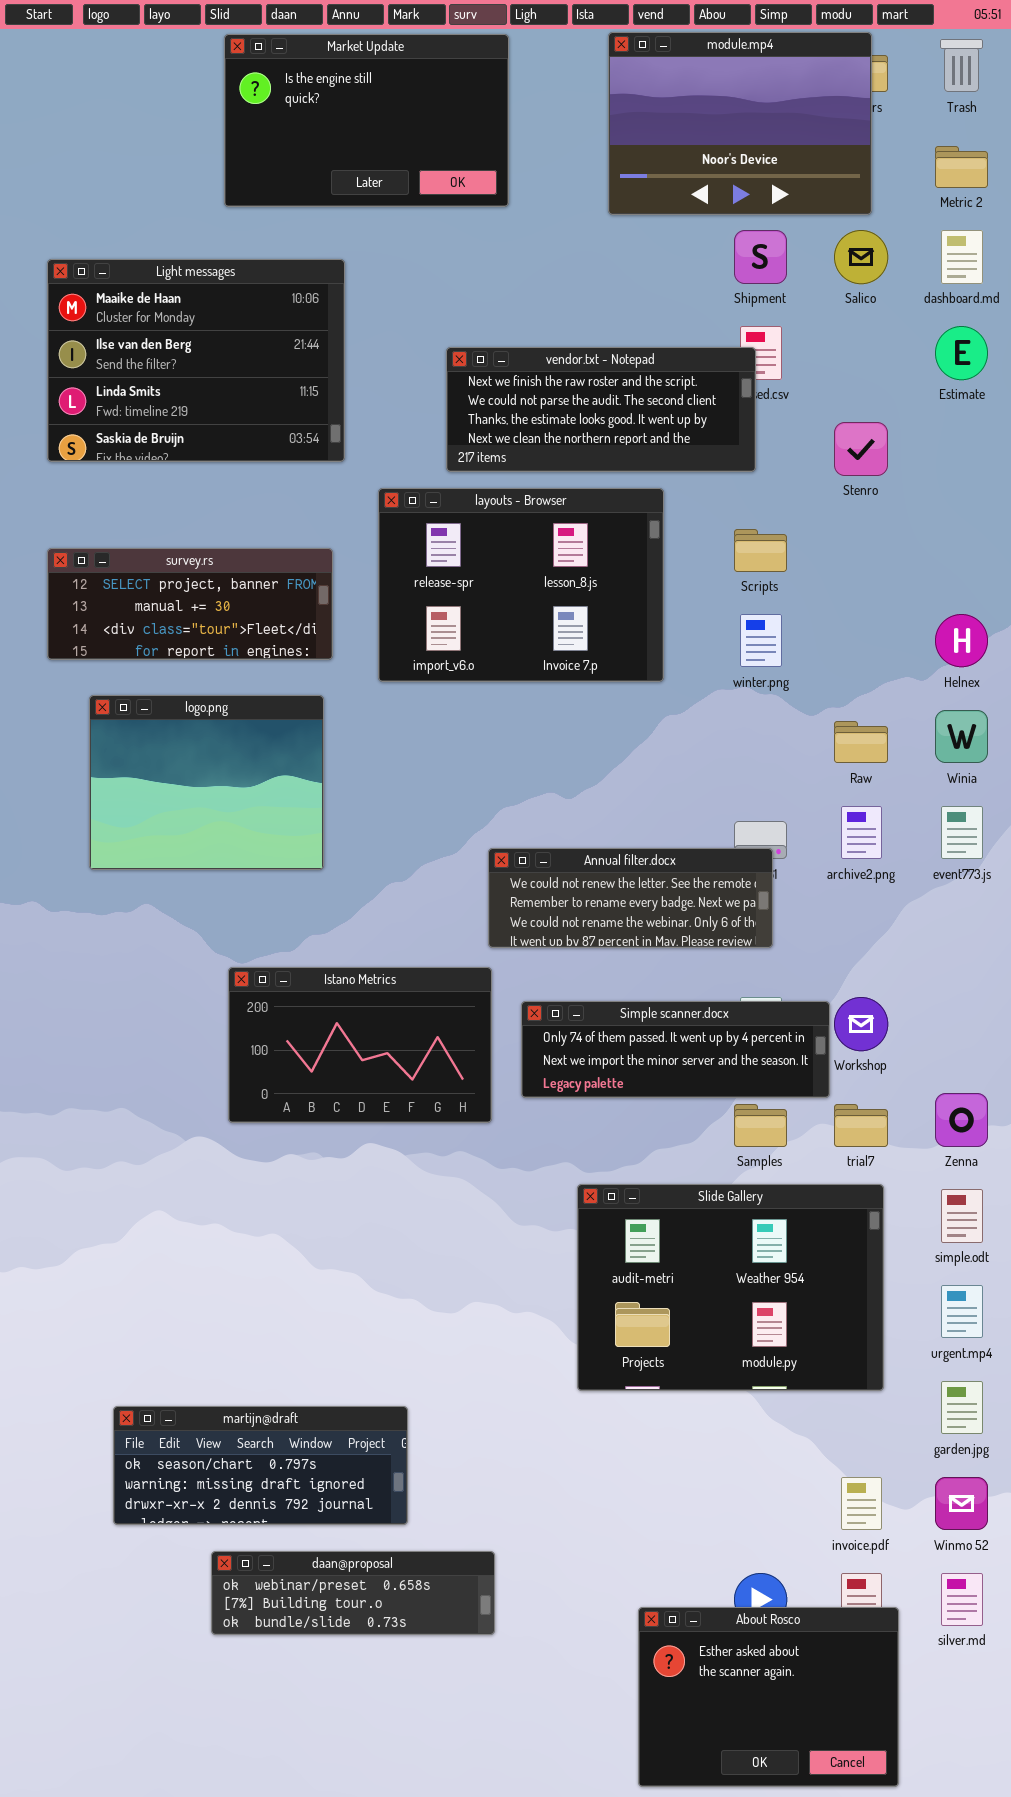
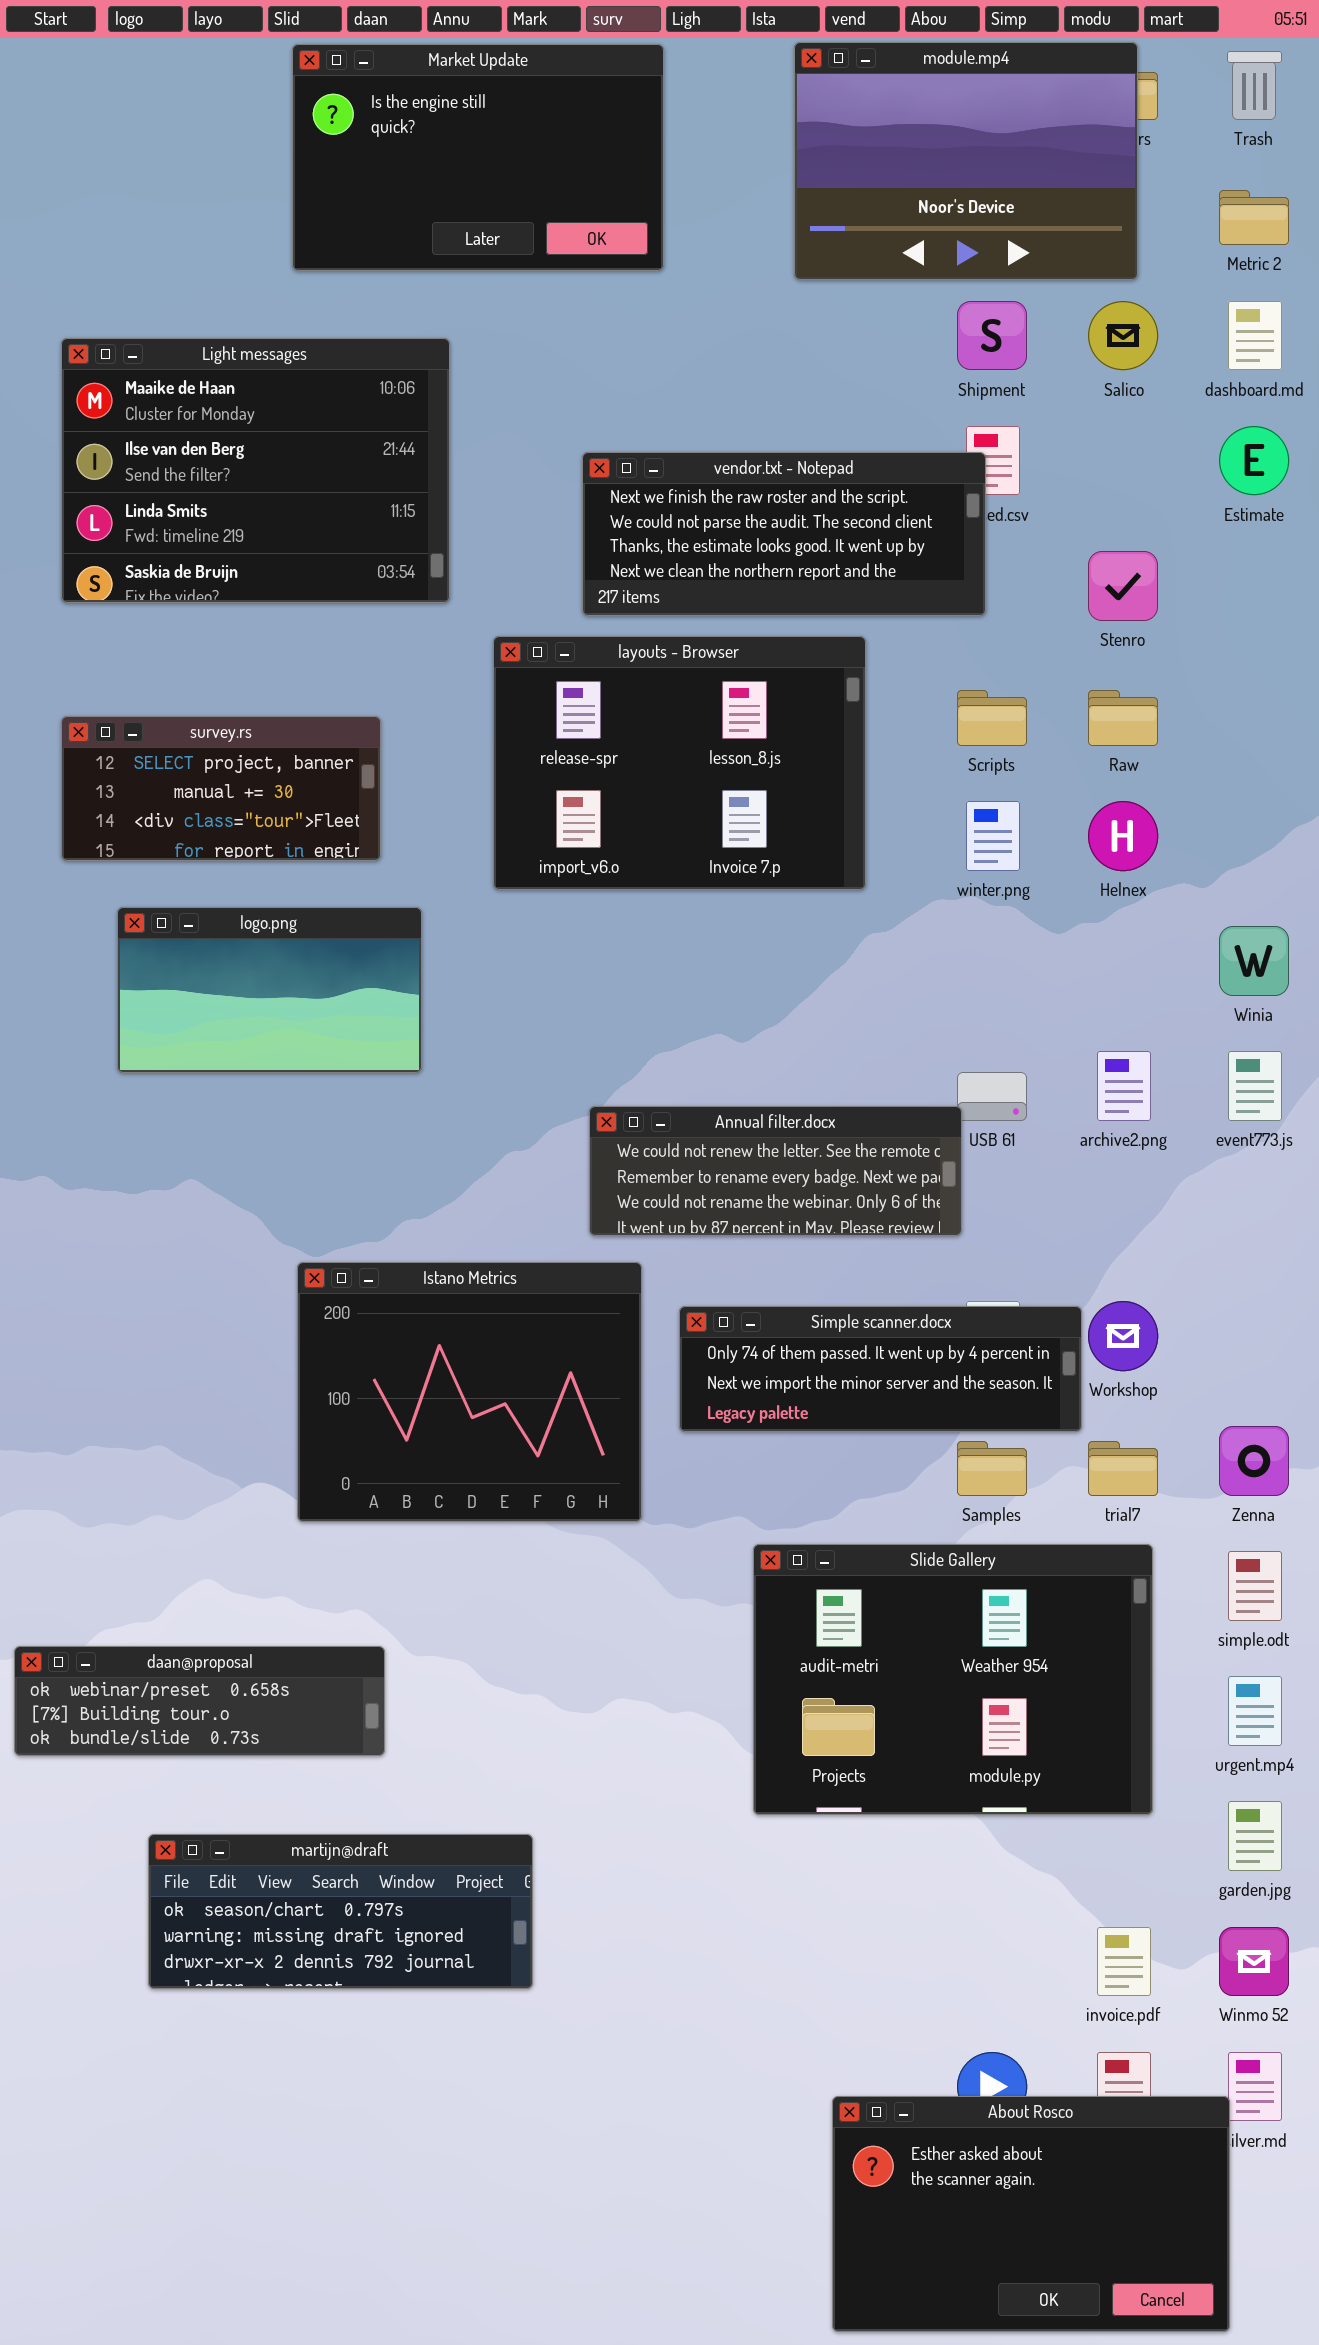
survey.rs: [47,548,333,660] -> [61,716,381,861], resized
Helnex: [935,614,988,667] -> [1088,801,1158,871], moved
logo.png: [89,695,324,870] -> [117,907,422,1073], resized
Raw: [834,721,888,763] -> [1088,690,1158,746], moved
Annual filter.docx: [488,848,773,948] -> [589,1106,962,1236], moved
Istano Metrics: [228,967,492,1123] -> [297,1262,642,1522], resized
daan@proposal: [211,1551,495,1635] -> [14,1646,385,1756], moved
About Rosco: [638,1607,899,1787] -> [832,2096,1230,2332], resized

